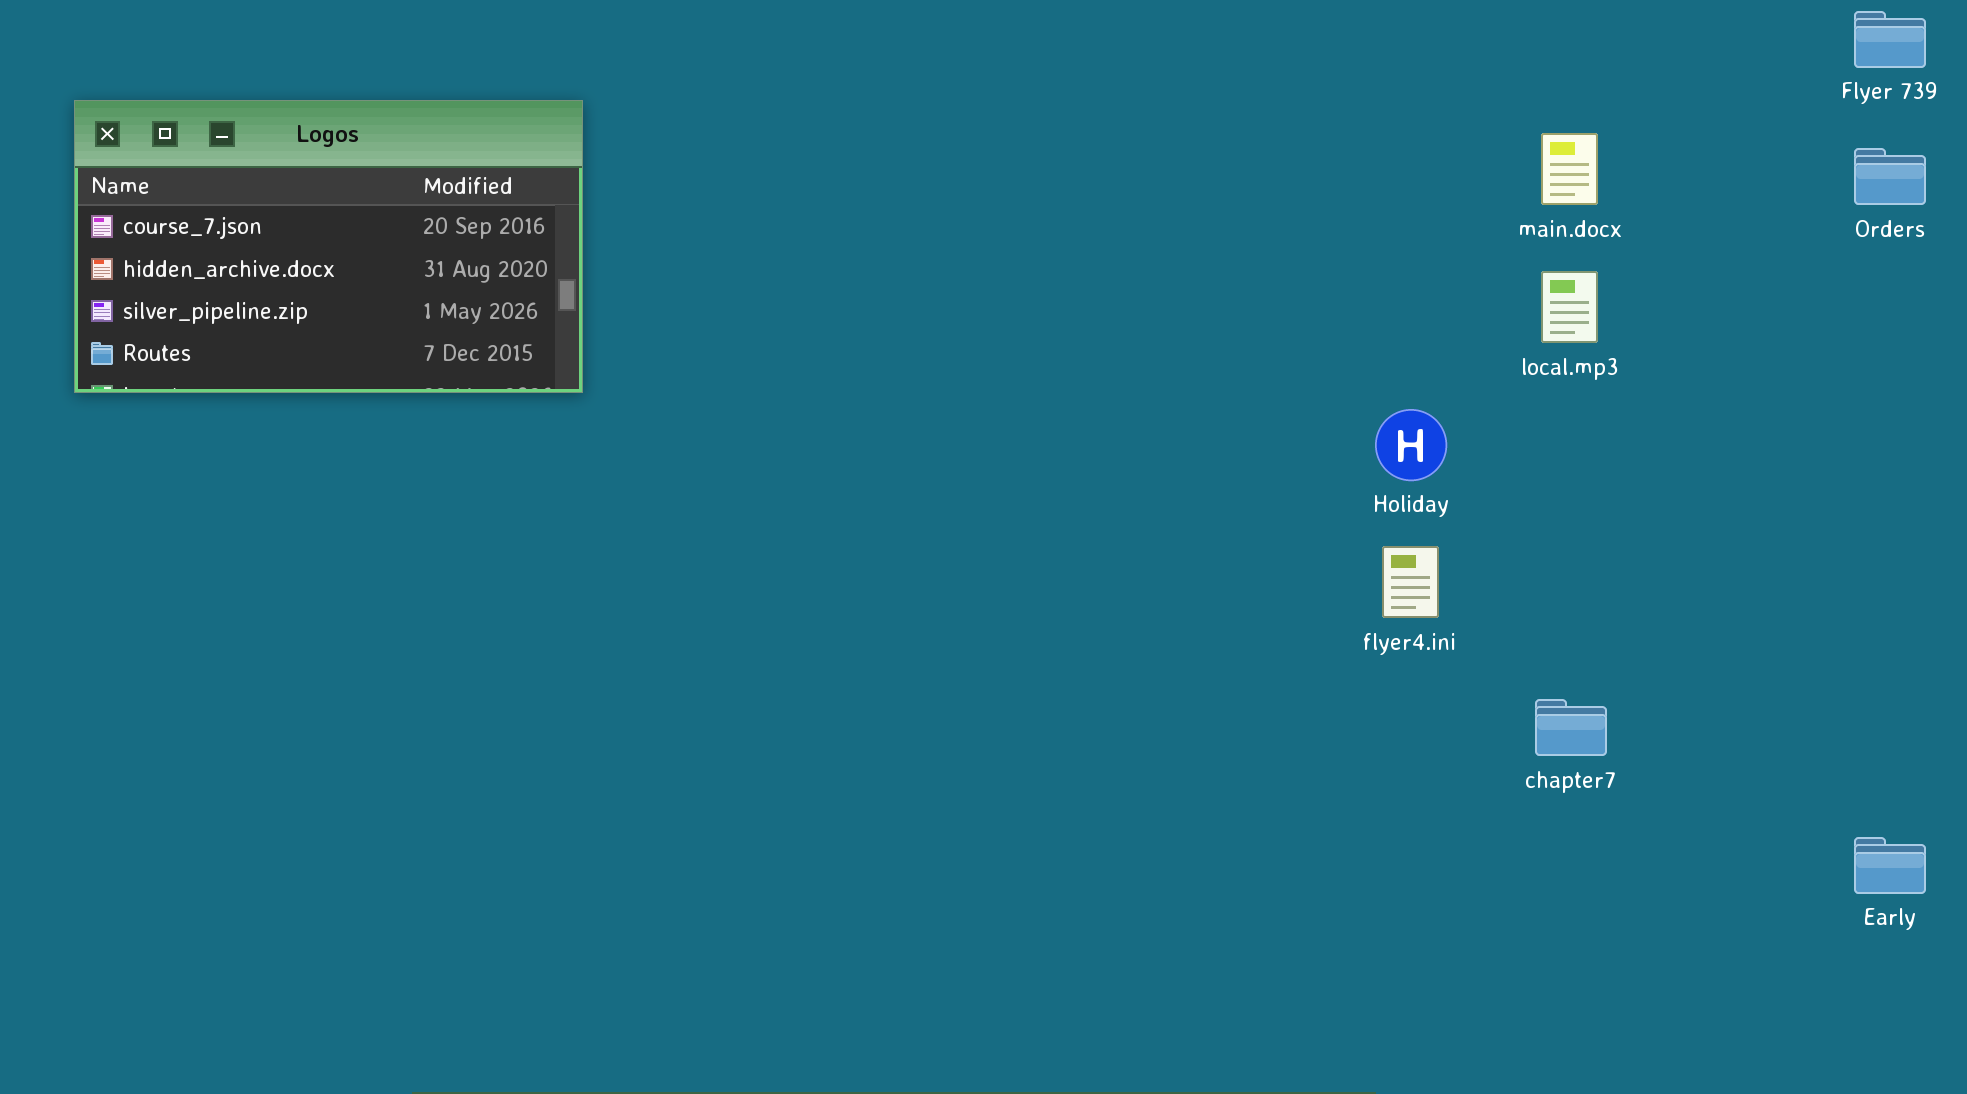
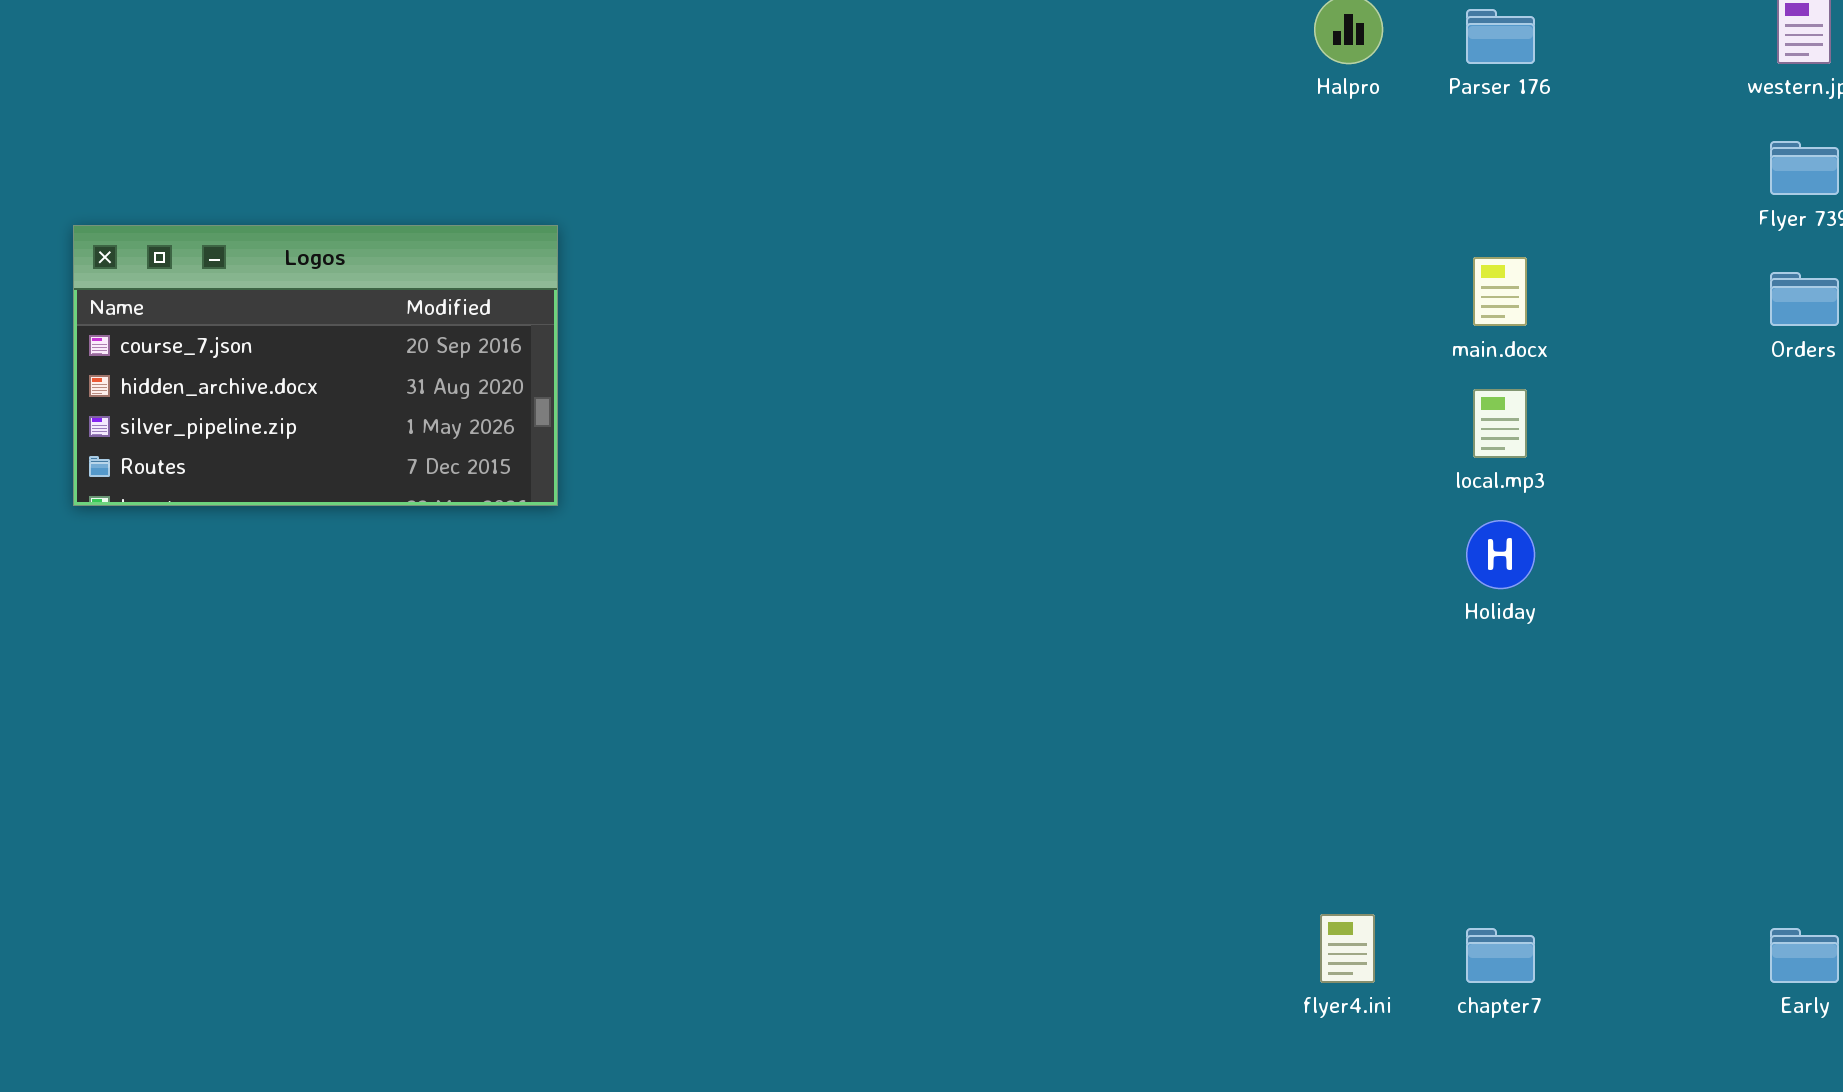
Holiday: [1375,409,1447,481] -> [1466,520,1535,589], moved
flyer4.ini: [1382,546,1439,618] -> [1320,914,1375,983], moved
chapter7: [1535,699,1607,756] -> [1466,928,1535,983], moved

